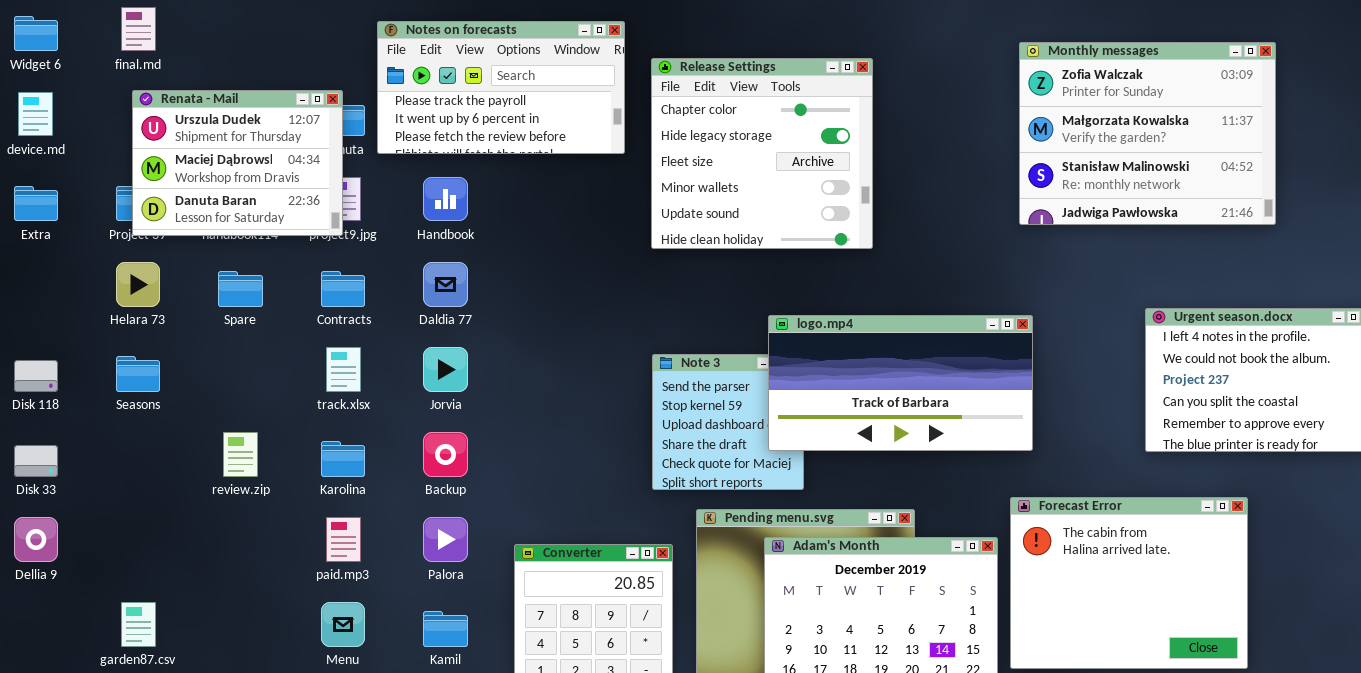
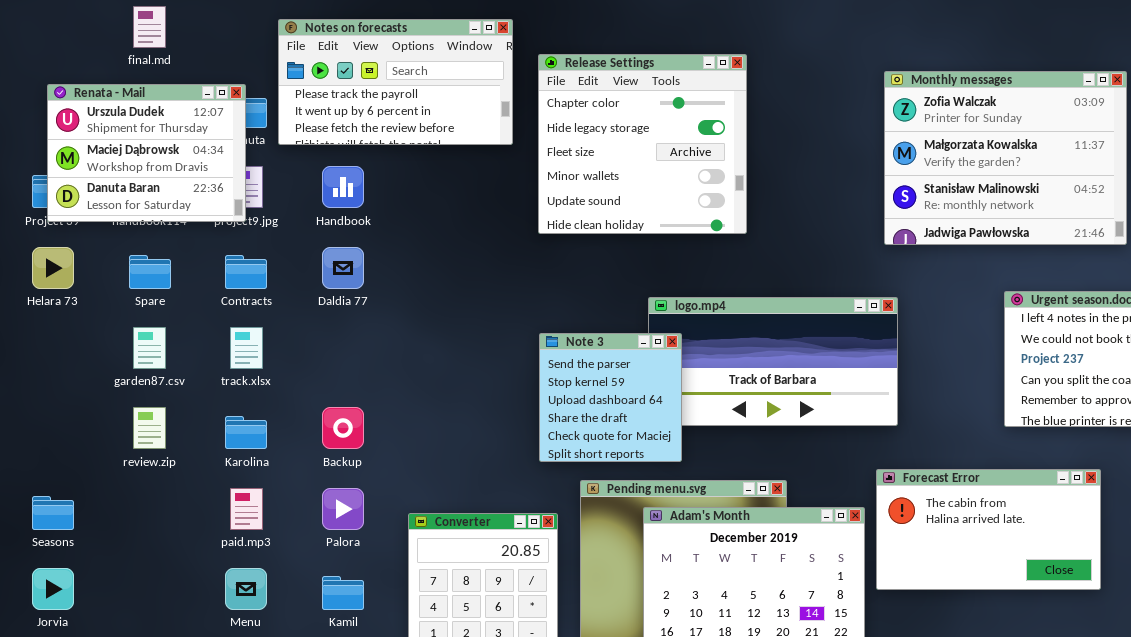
final.md: [121,7,156,51] -> [133,6,166,48], moved
Monthly messages: [1019,42,1276,225] -> [884,71,1127,245], moved
Jorvia: [423,347,468,392] -> [32,568,74,610], moved
Note 3: [652,354,804,490] -> [539,333,682,462], raised
Seasons: [116,356,160,392] -> [32,496,74,530], moved
Forecast Error: [1010,497,1248,669] -> [876,469,1101,590], resized
garden87.csv: [121,602,156,647] -> [133,327,166,369], moved

